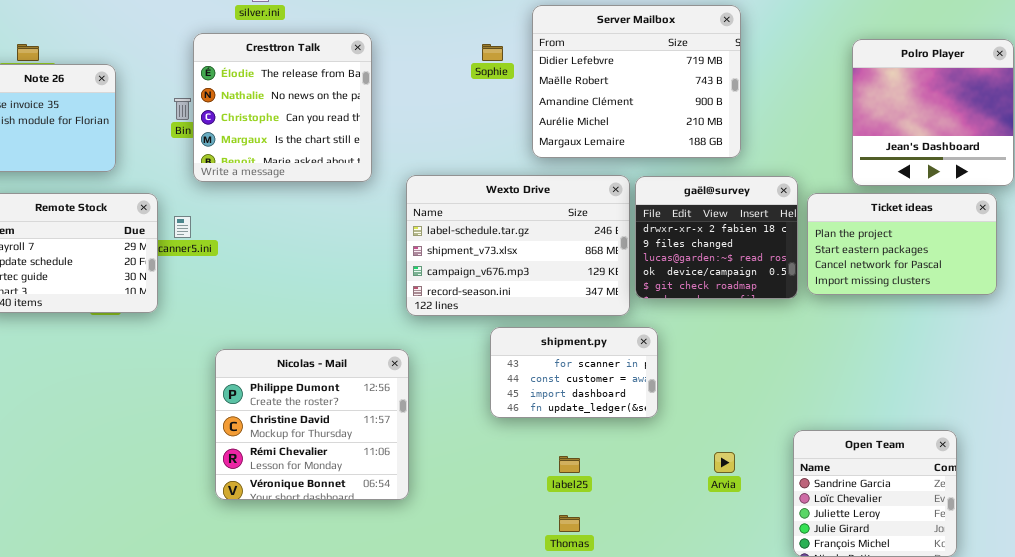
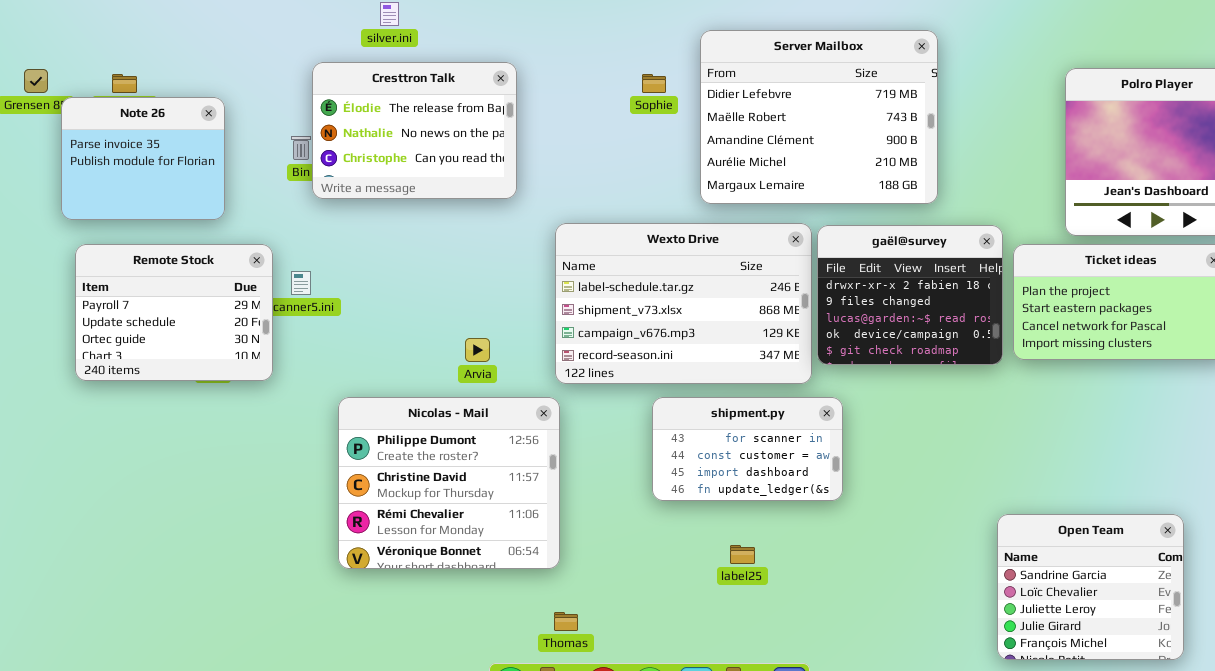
Cresttron Talk: [193,33,372,182] -> [312,62,517,199], resized
Nicolas - Mail: [215,349,409,500] -> [338,397,560,569], moved
Arvia: [714,452,735,473] -> [465,338,490,362], moved
Thomas: [559,515,580,532] -> [554,612,578,631], moved

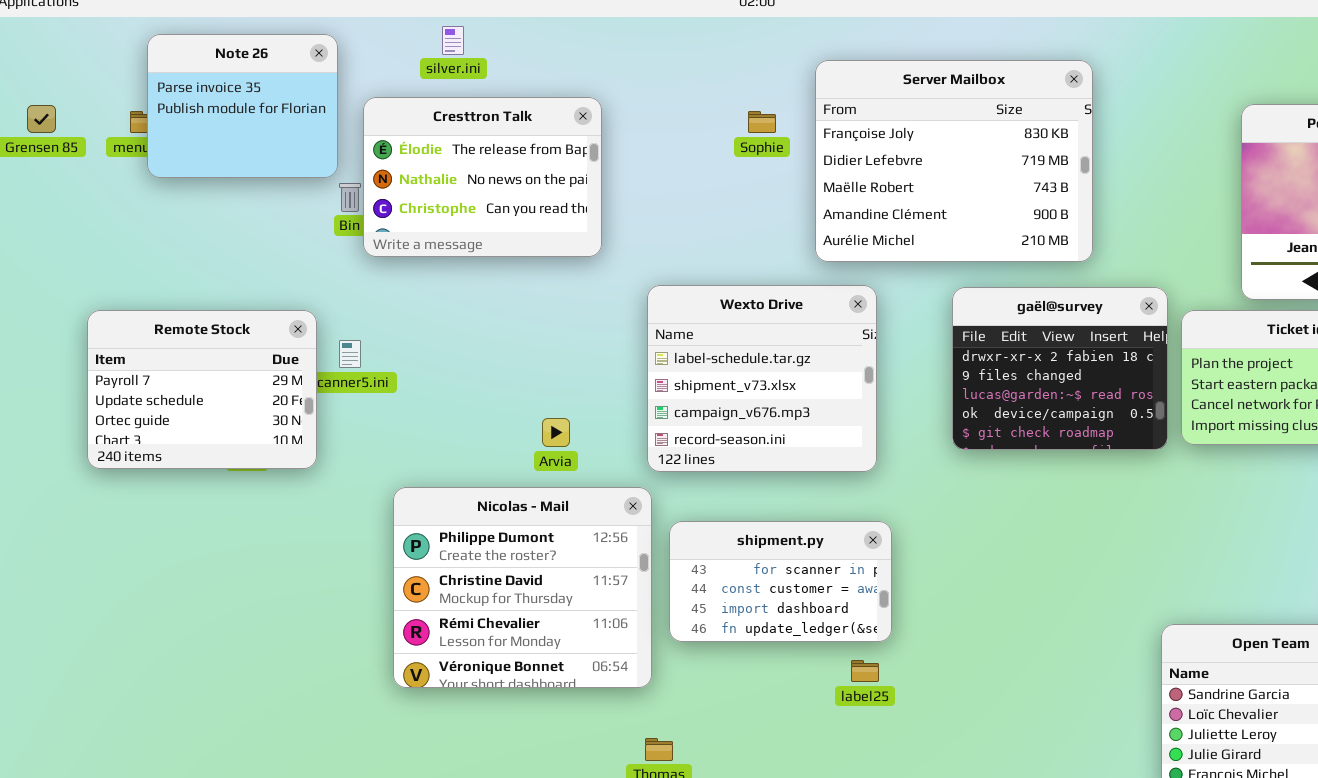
Server Mailbox: [700,30,938,204] -> [815,60,1093,262], scrolled up 1 row
Note 26: [61,97,225,220] -> [147,34,338,178], moved
Wexto Drive: [555,223,812,384] -> [647,285,877,472], resized
shipment.py: [652,397,843,501] -> [669,521,892,642], moved

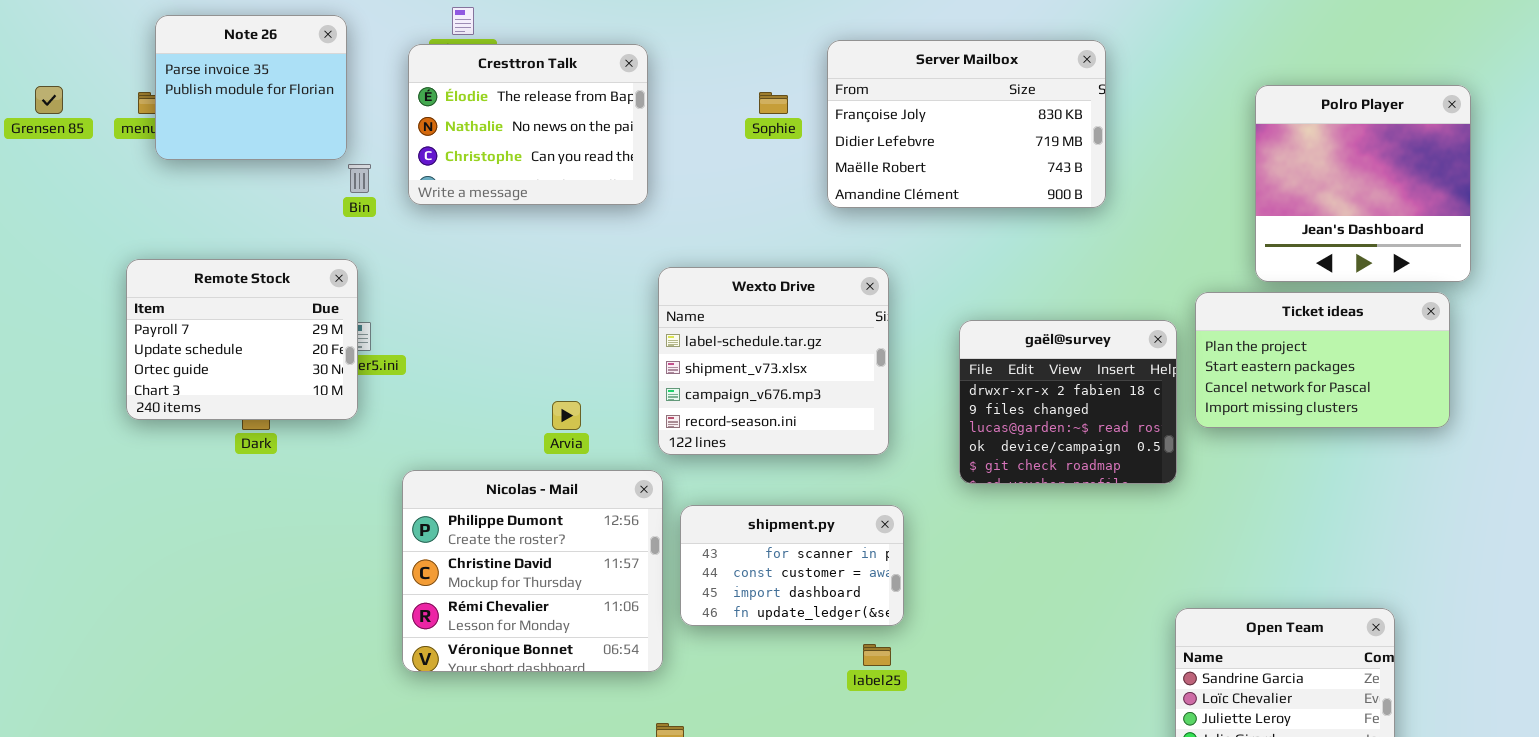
Server Mailbox: [815,60,1093,262] -> [827,40,1106,208], resized
Cresttron Talk: [363,97,602,257] -> [408,44,648,205], moved
gaël@survey: [952,287,1168,450] -> [959,320,1177,484], moved
Remote Stock: [87,310,317,469] -> [126,259,358,420], moved

